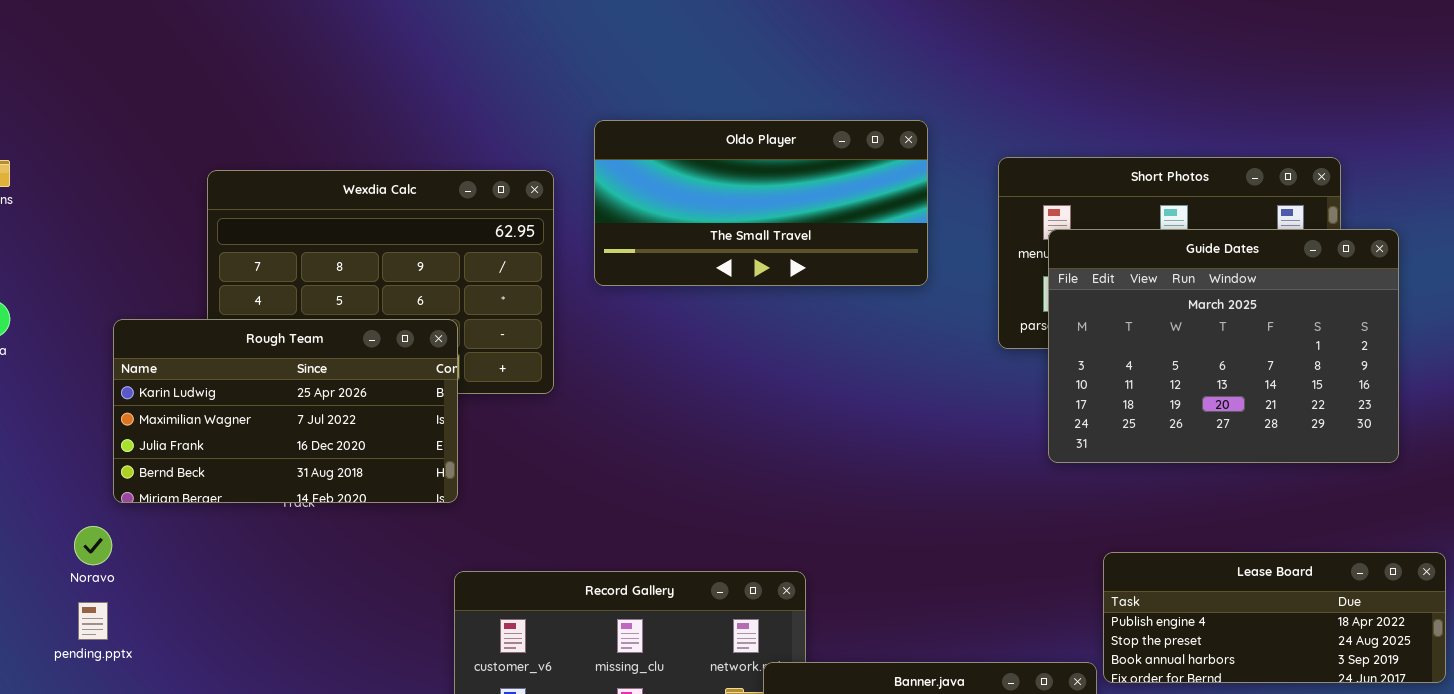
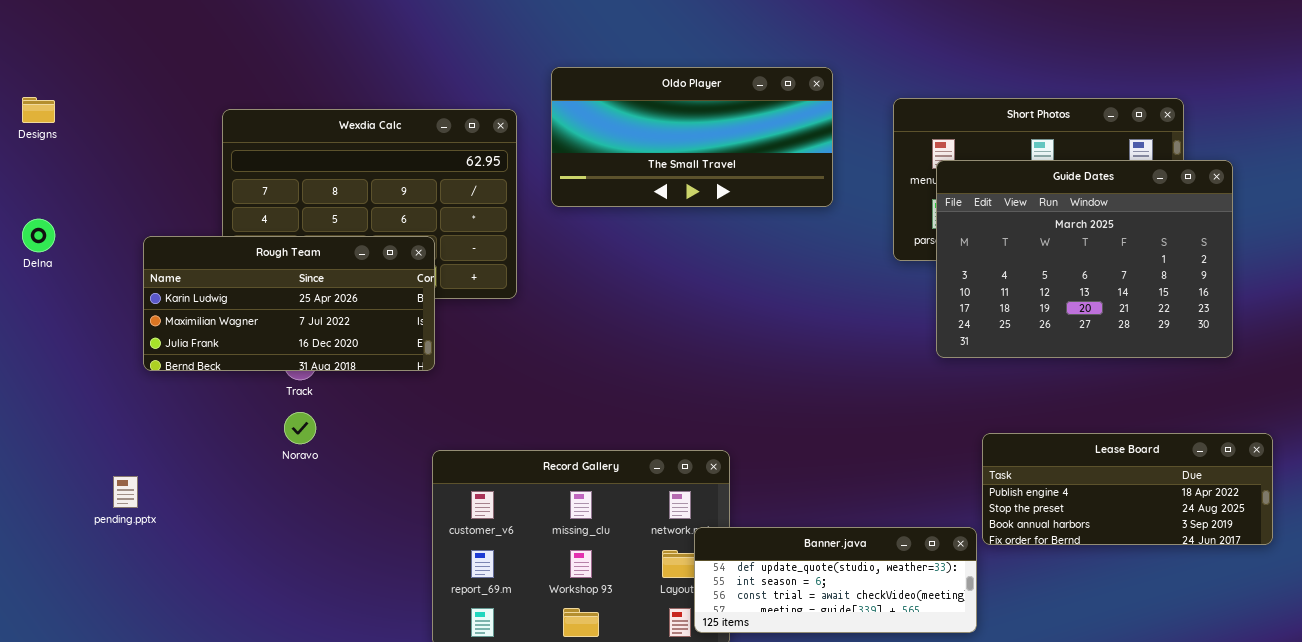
Rough Team: [113,319,458,503] -> [143,236,435,371], resized
Noravo: [74,526,112,565] -> [284,412,316,444], moved

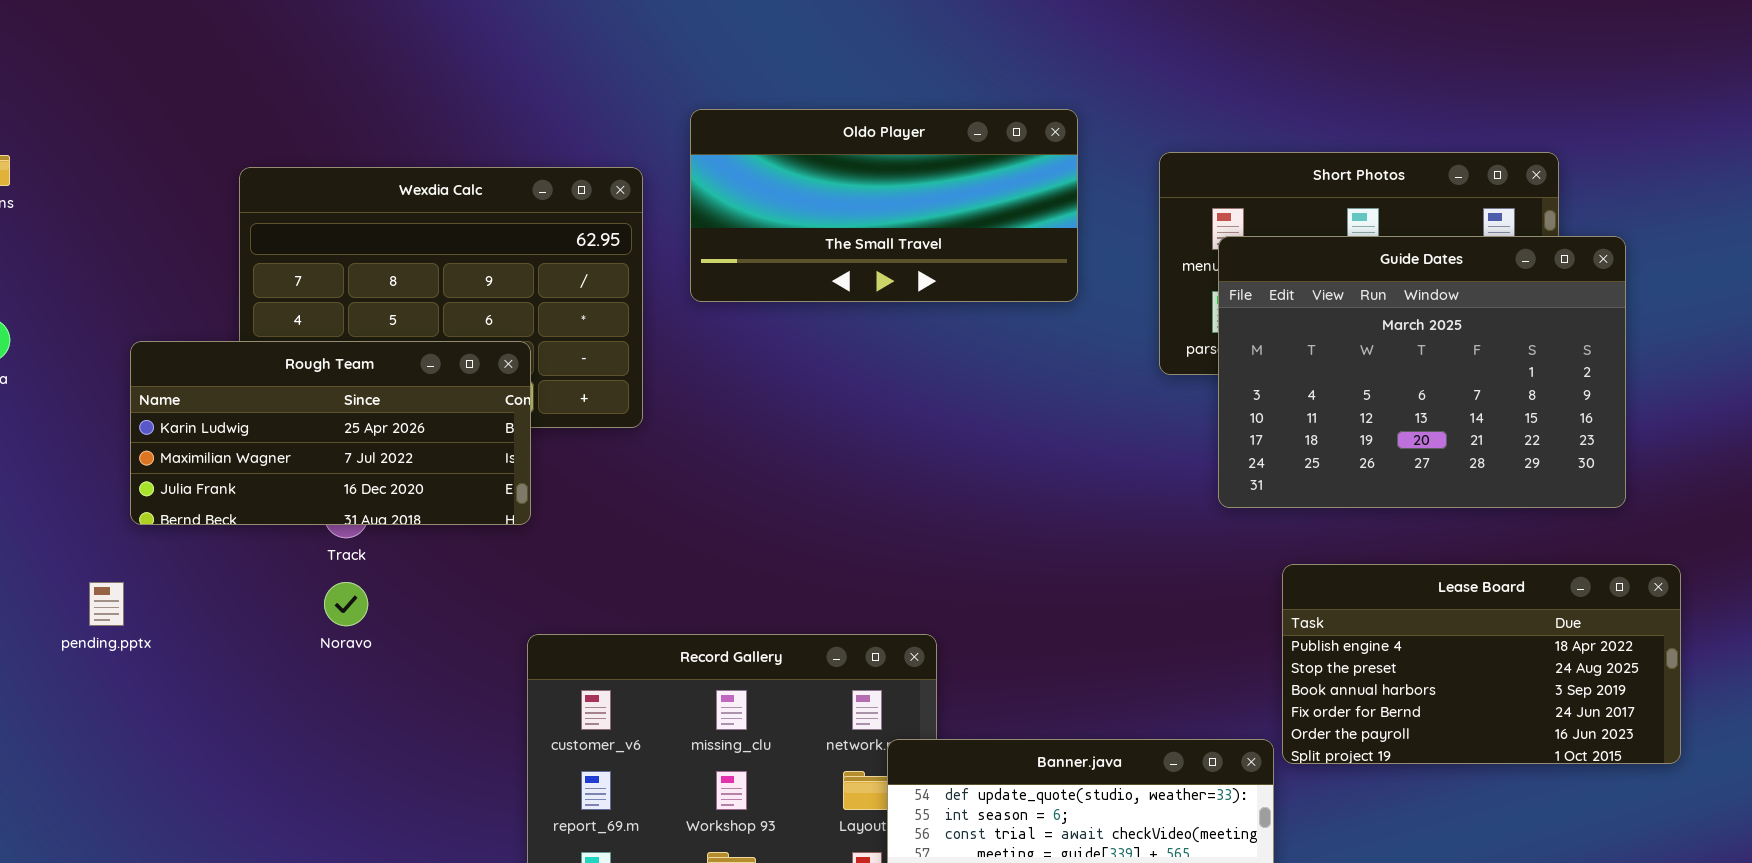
Lease Board: [982,433,1273,545] -> [1282,564,1681,764], resized
pending.pptx: [113,476,138,508] -> [89,582,124,626], moved

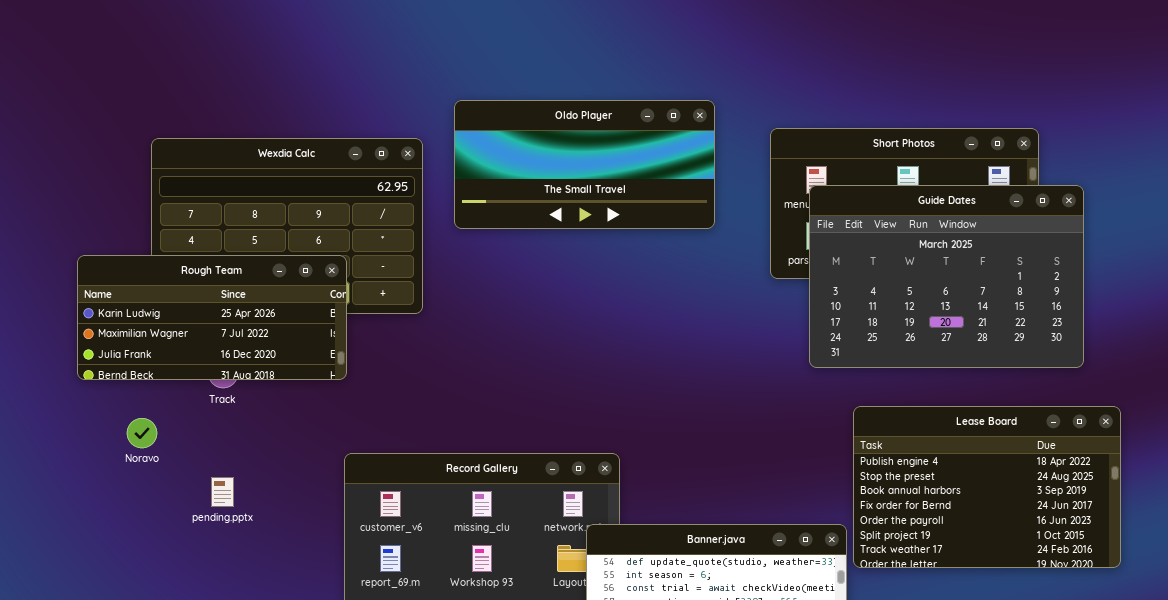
Lease Board: [1282,564,1681,764] -> [853,406,1121,568], resized
pending.pptx: [89,582,124,626] -> [211,477,234,507], moved
Noravo: [324,582,368,626] -> [127,418,157,448], moved

